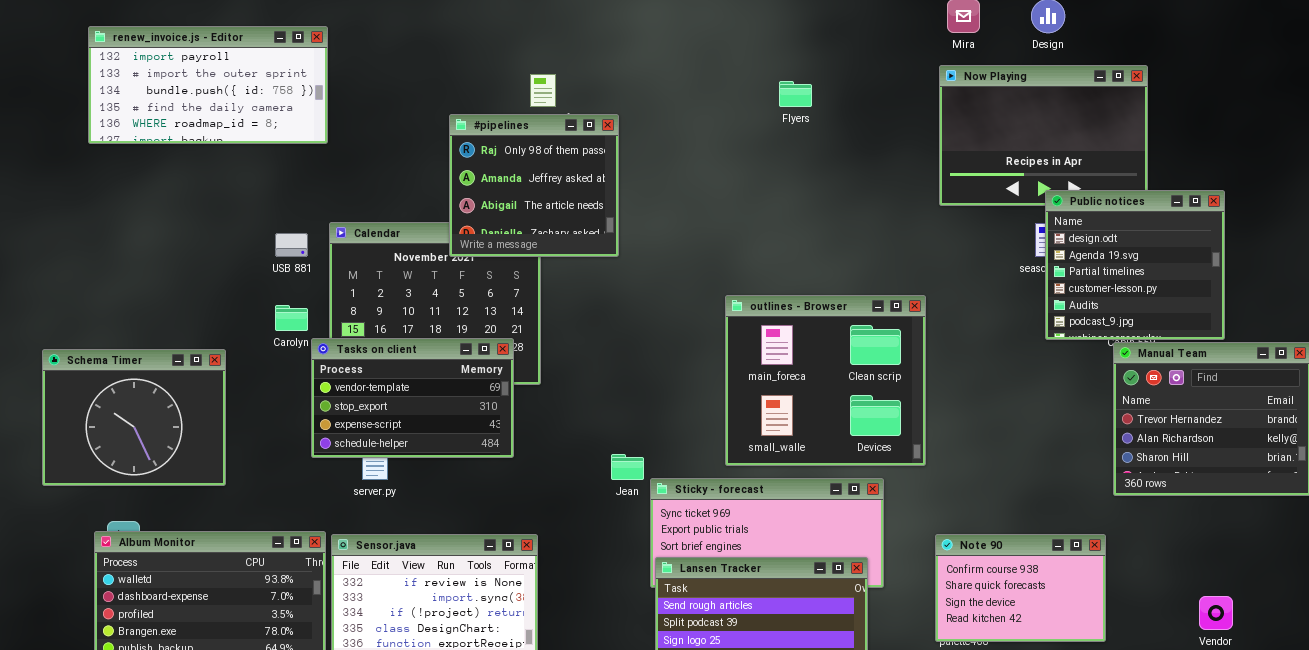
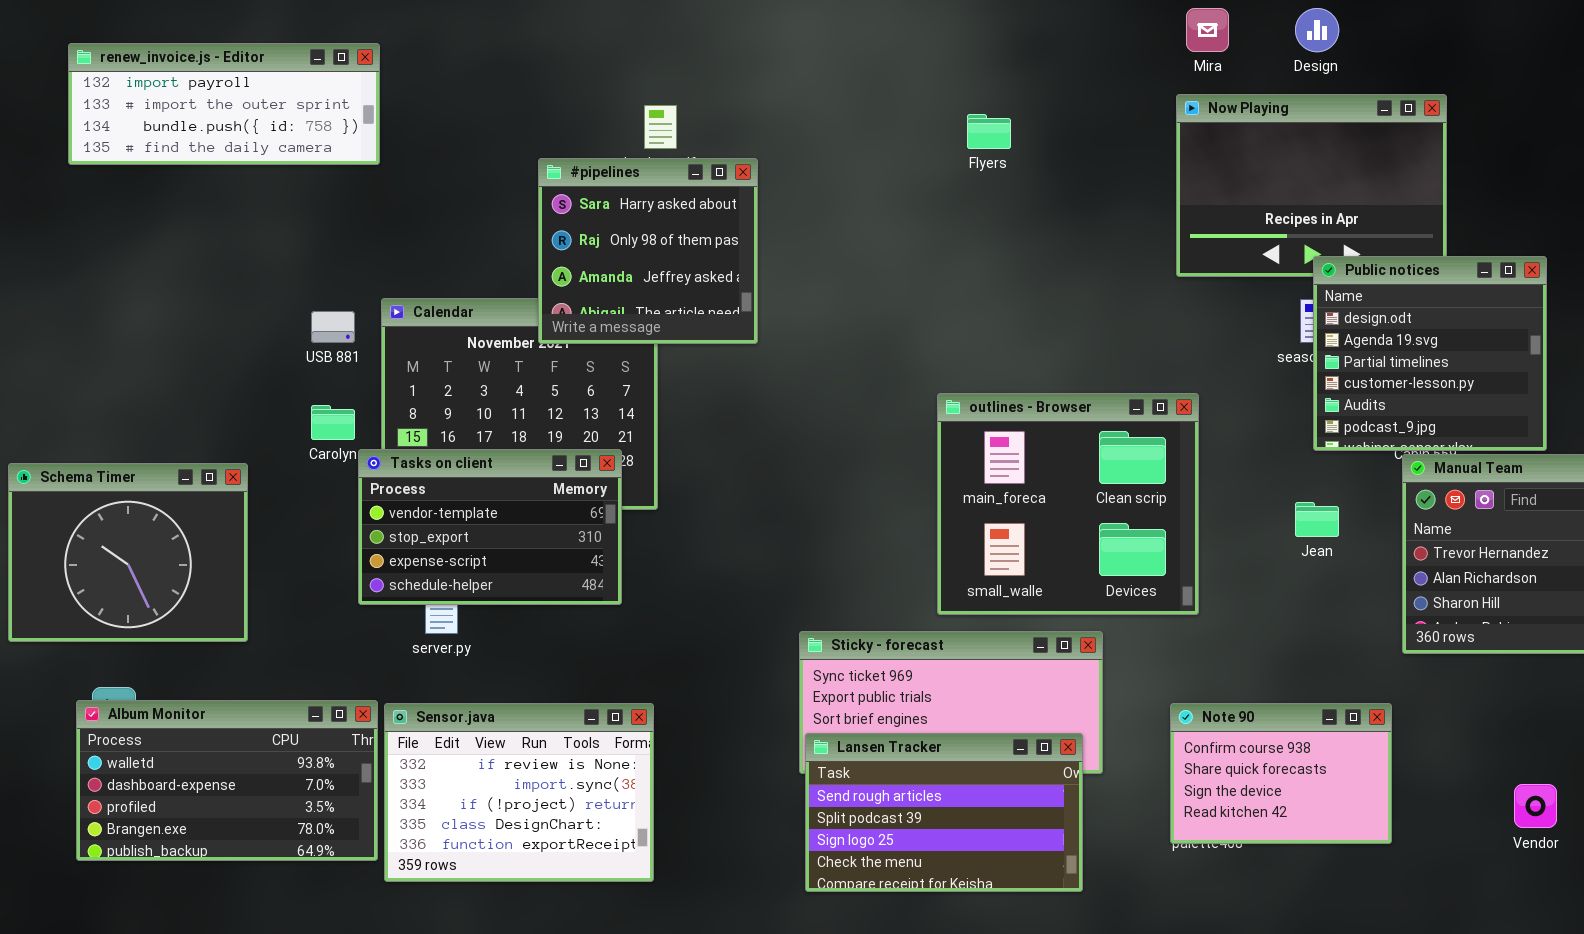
renew_invoice.js - Editor: [88,26,328,144] -> [68,43,380,165], resized
#pipelines: [449,114,619,257] -> [538,158,758,344], scrolled up 1 row
outlines - Browser: [725,295,926,466] -> [937,393,1199,615], moved
Jean: [611,454,644,480] -> [1295,502,1339,537], moved

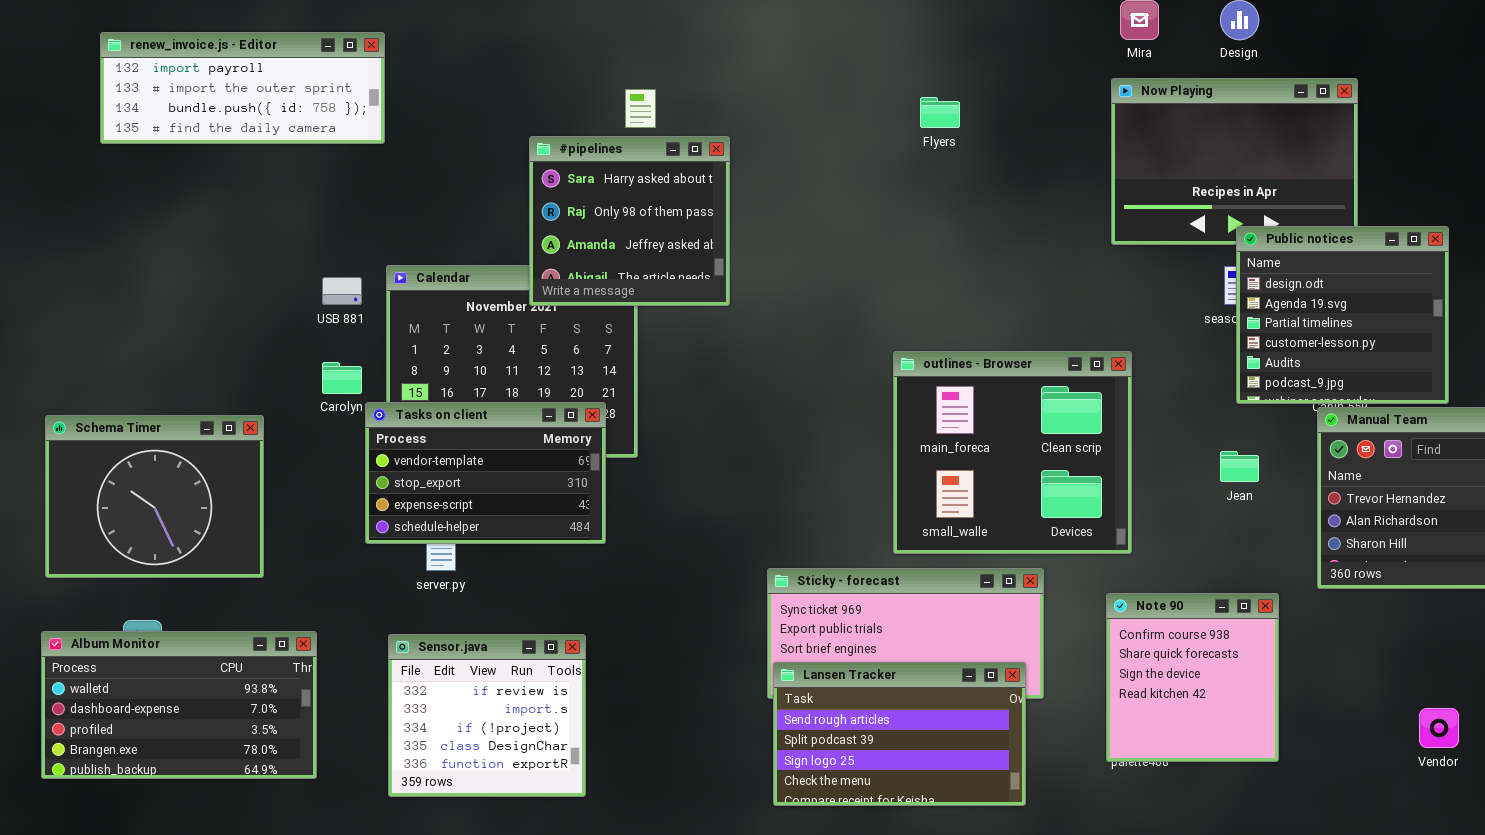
Album Monitor: [76,700,378,861] -> [41,631,317,779], moved
Sensor.java: [384,703,654,882] -> [388,634,586,797], resized
Note 90: [1170,703,1392,844] -> [1106,593,1279,762], resized

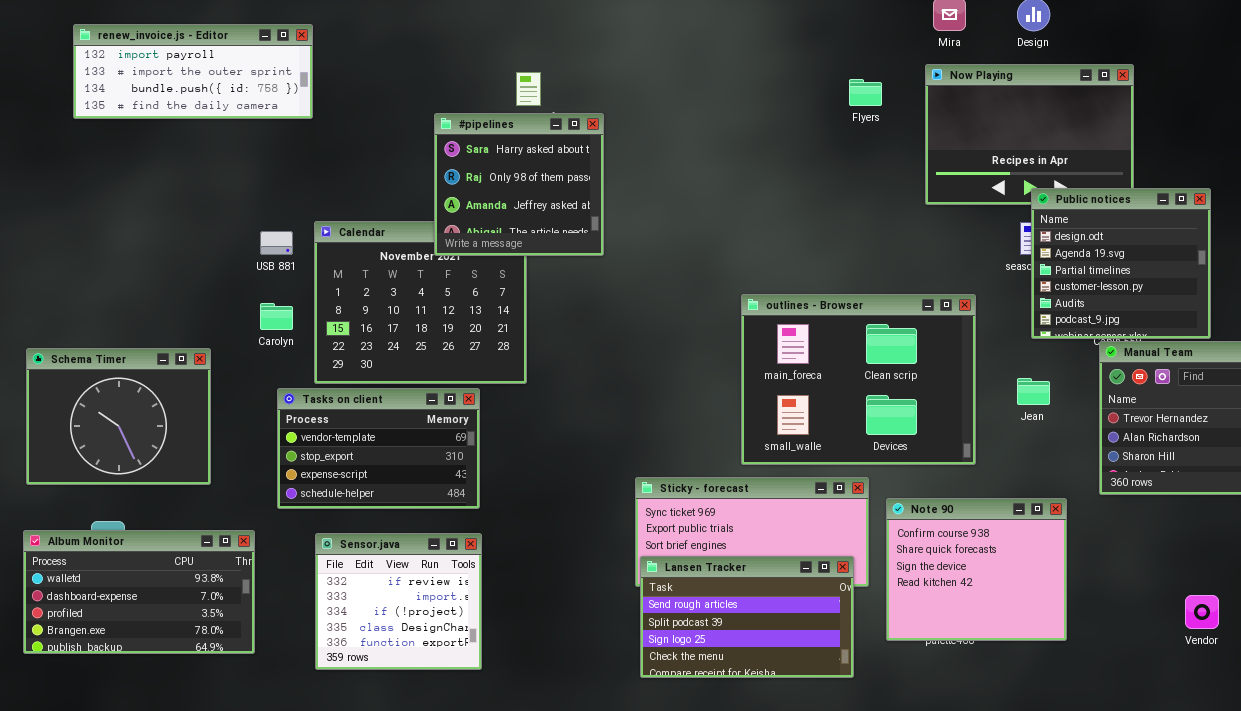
Flyers: [920,97,960,128] -> [849,79,882,106], moved
outlines - Browser: [893,351,1132,554] -> [741,294,976,465], resized
Tasks on client: [365,402,606,544] -> [277,388,480,509], moved
Note 90: [1106,593,1279,762] -> [886,498,1067,641], resized

